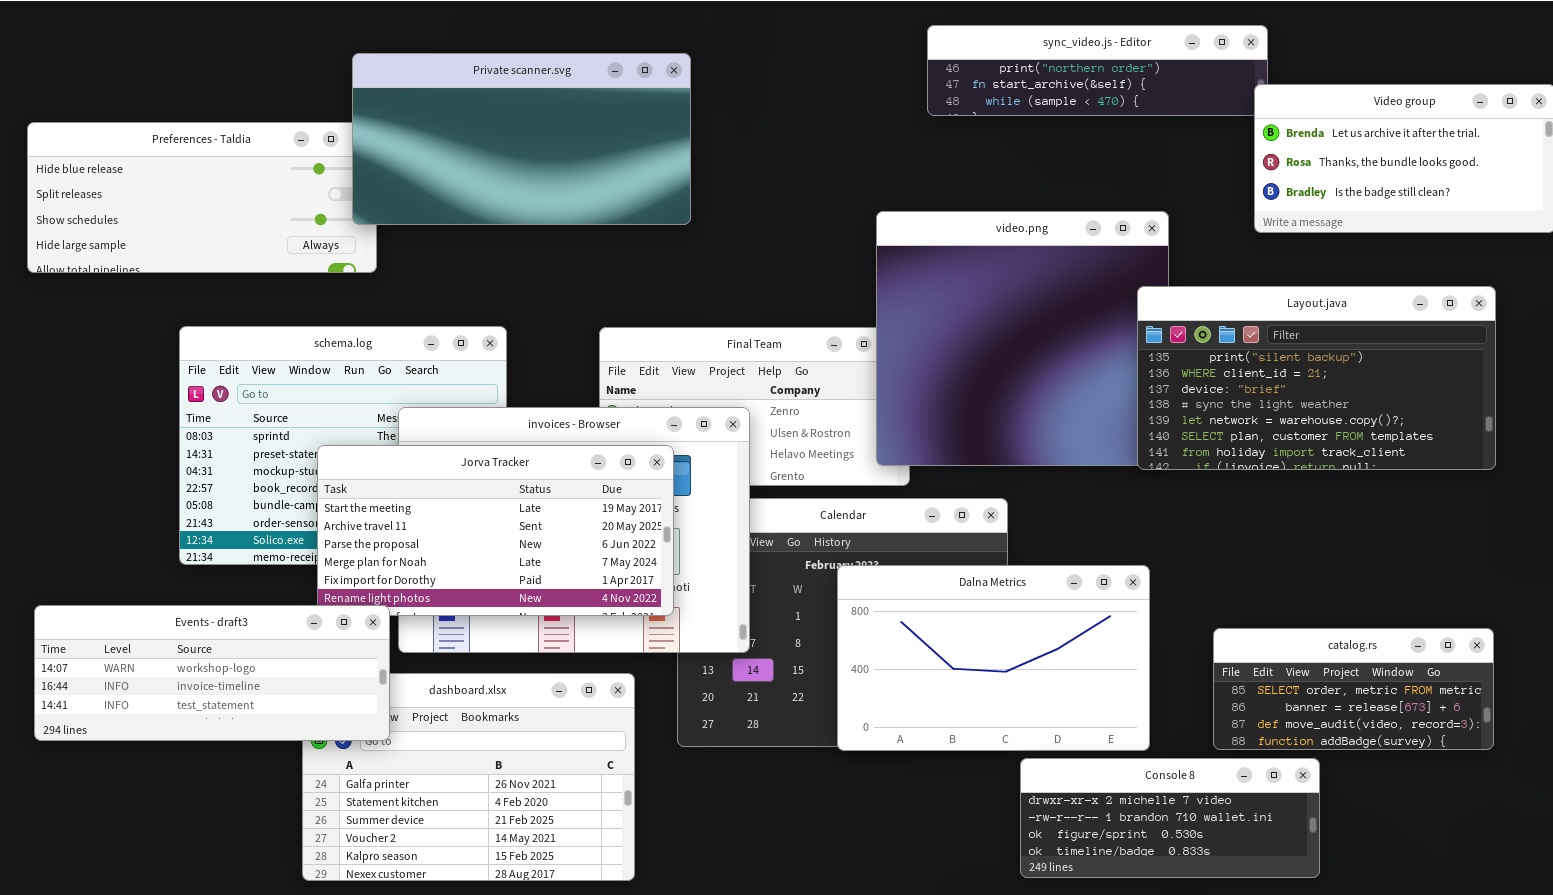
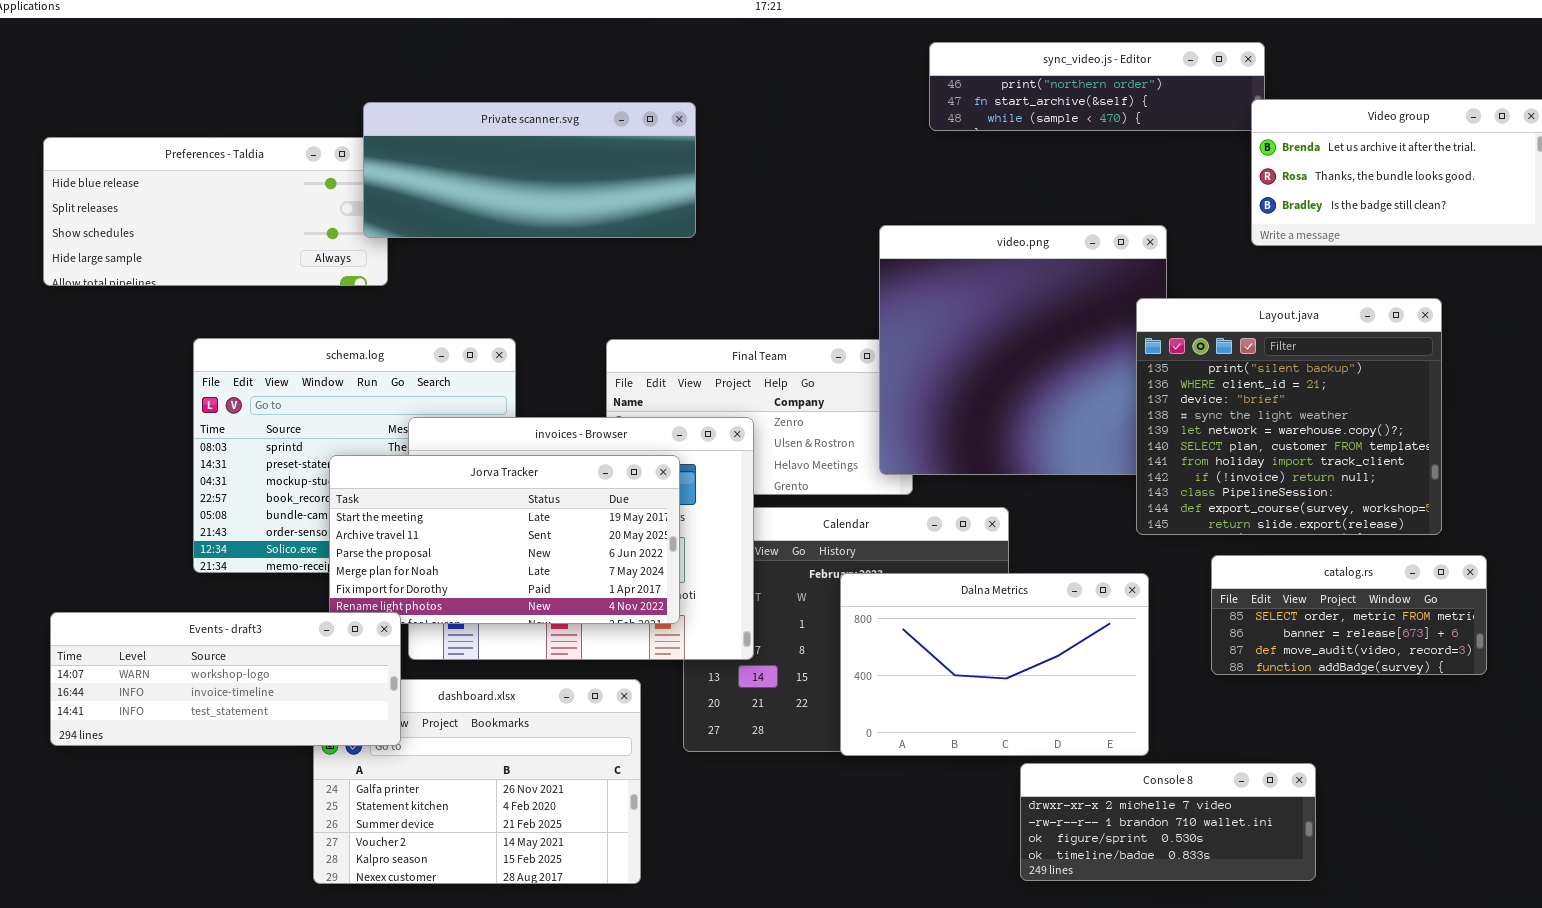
Private scanner.svg: [352,53,691,225] -> [363,102,696,238], resized
Layout.java: [1137,286,1496,470] -> [1136,298,1442,535], resized
catalog.rs: [1213,628,1494,750] -> [1211,555,1487,675], moved

